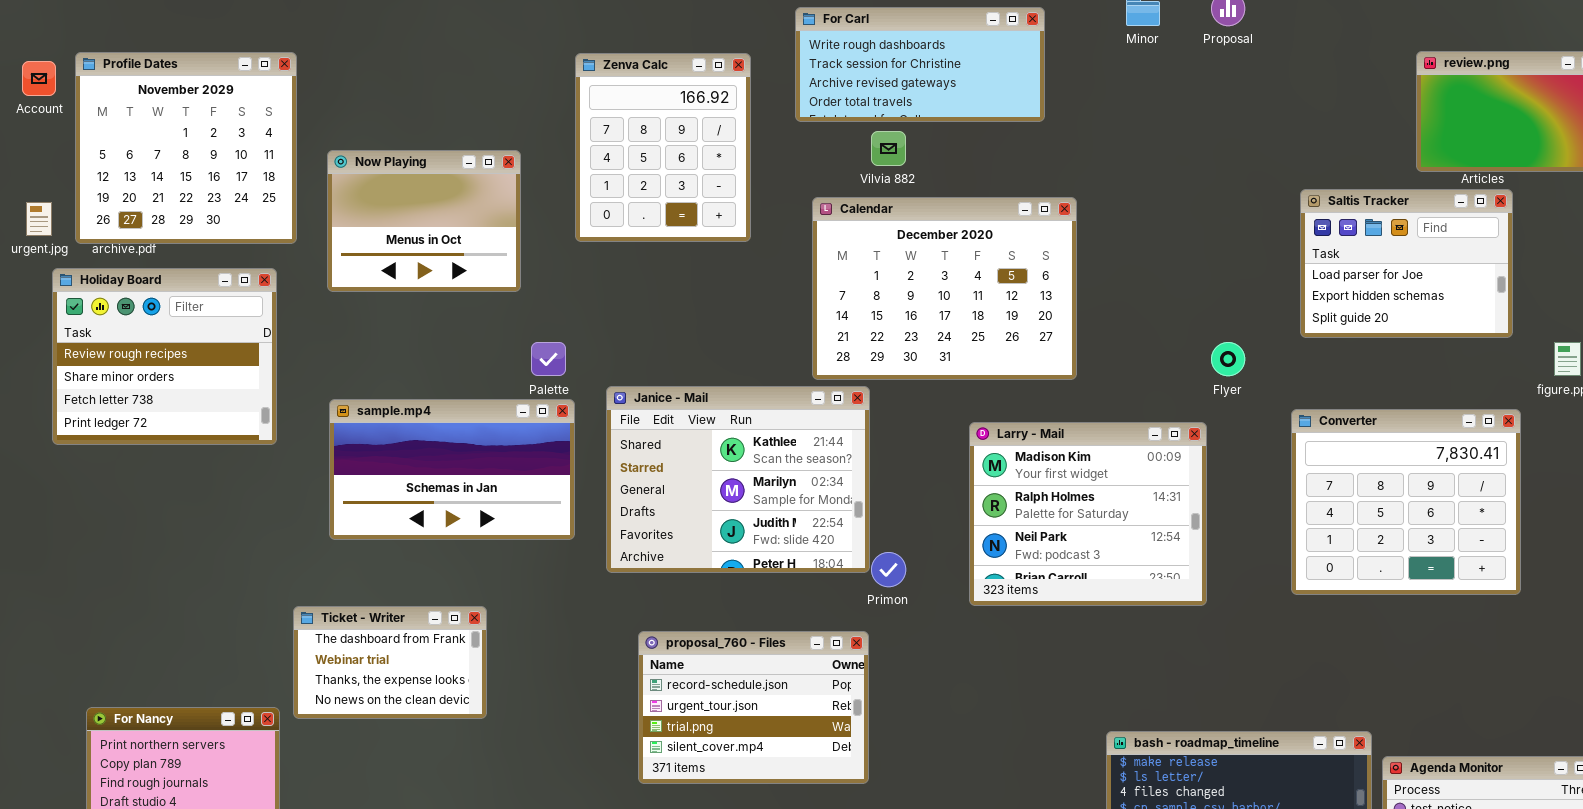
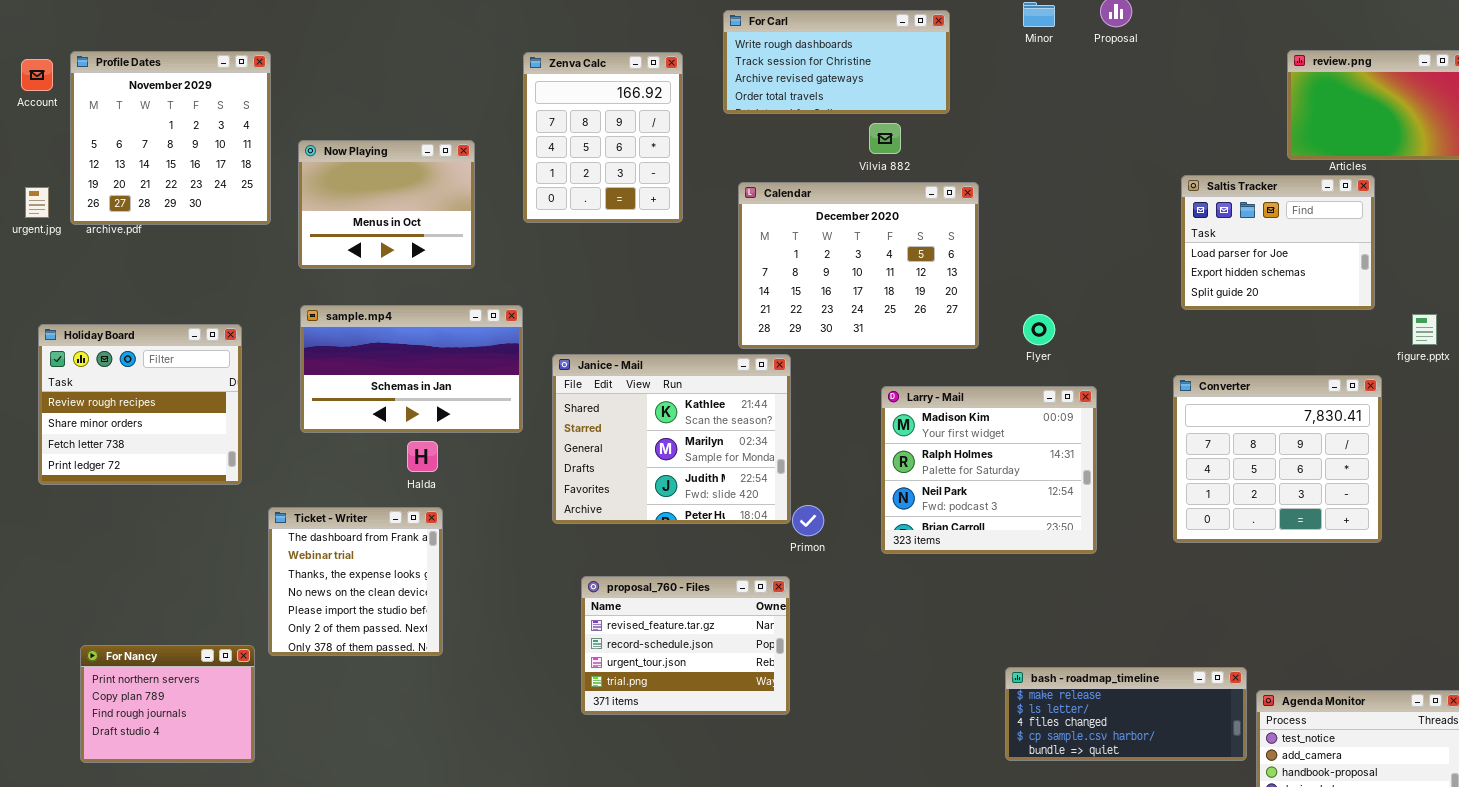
Vilvia 882: [871,131,906,166] -> [869,123,901,154], moved
Holiday Board: [52,268,277,445] -> [38,324,242,485], moved
Flyer: [1211,342,1245,376] -> [1023,314,1055,345], moved
sample.mp4: [329,399,575,540] -> [300,305,523,433], moved
Ticket - Writer: [293,606,487,719] -> [268,507,443,656], resized
proposal_760 - Files: [638,631,869,784] -> [581,576,790,715], scrolled up 1 row

